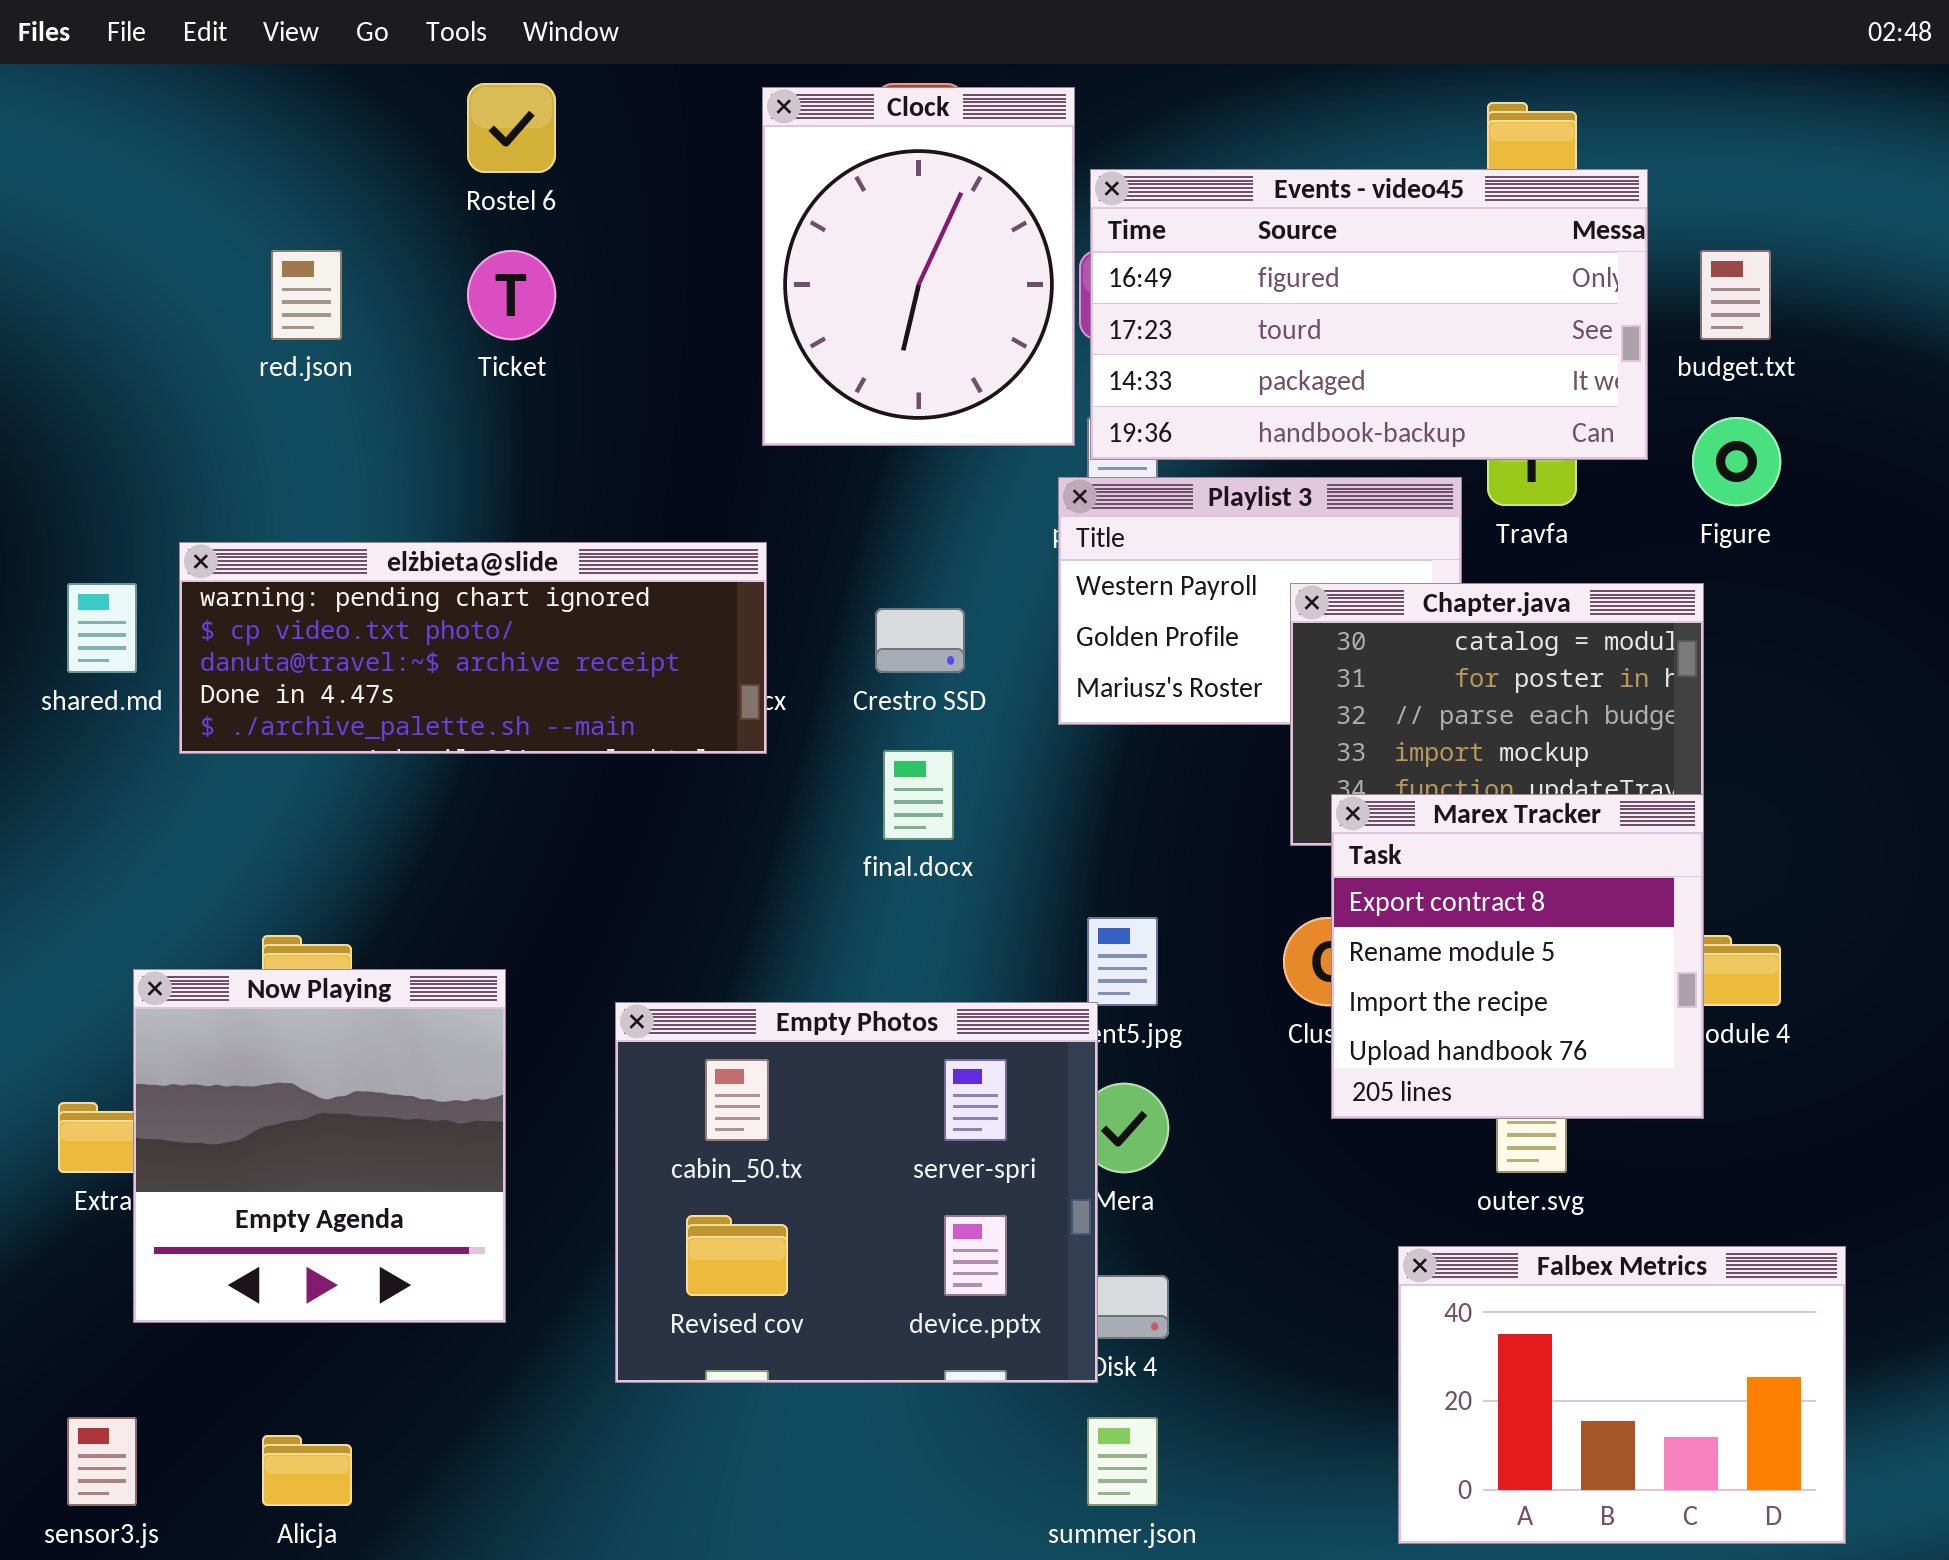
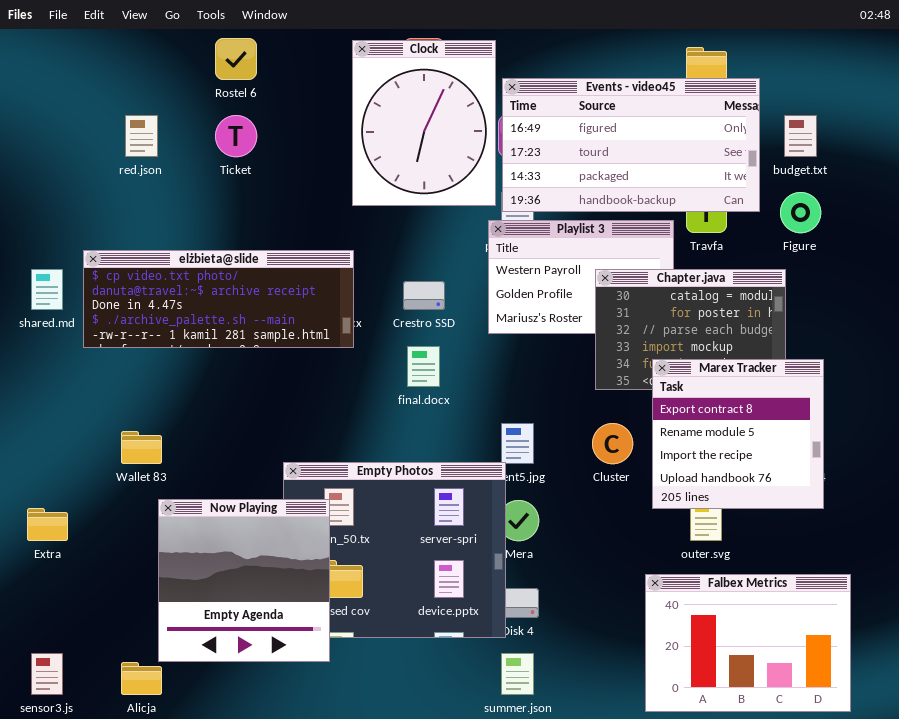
elżbieta@slide: [179,542,767,754] -> [83,250,354,348], scrolled down 1 row
Marex Tracker: [1331,794,1704,1119] -> [652,359,824,509], moved
Now Playing: [133,969,506,1323] -> [158,499,330,662], moved

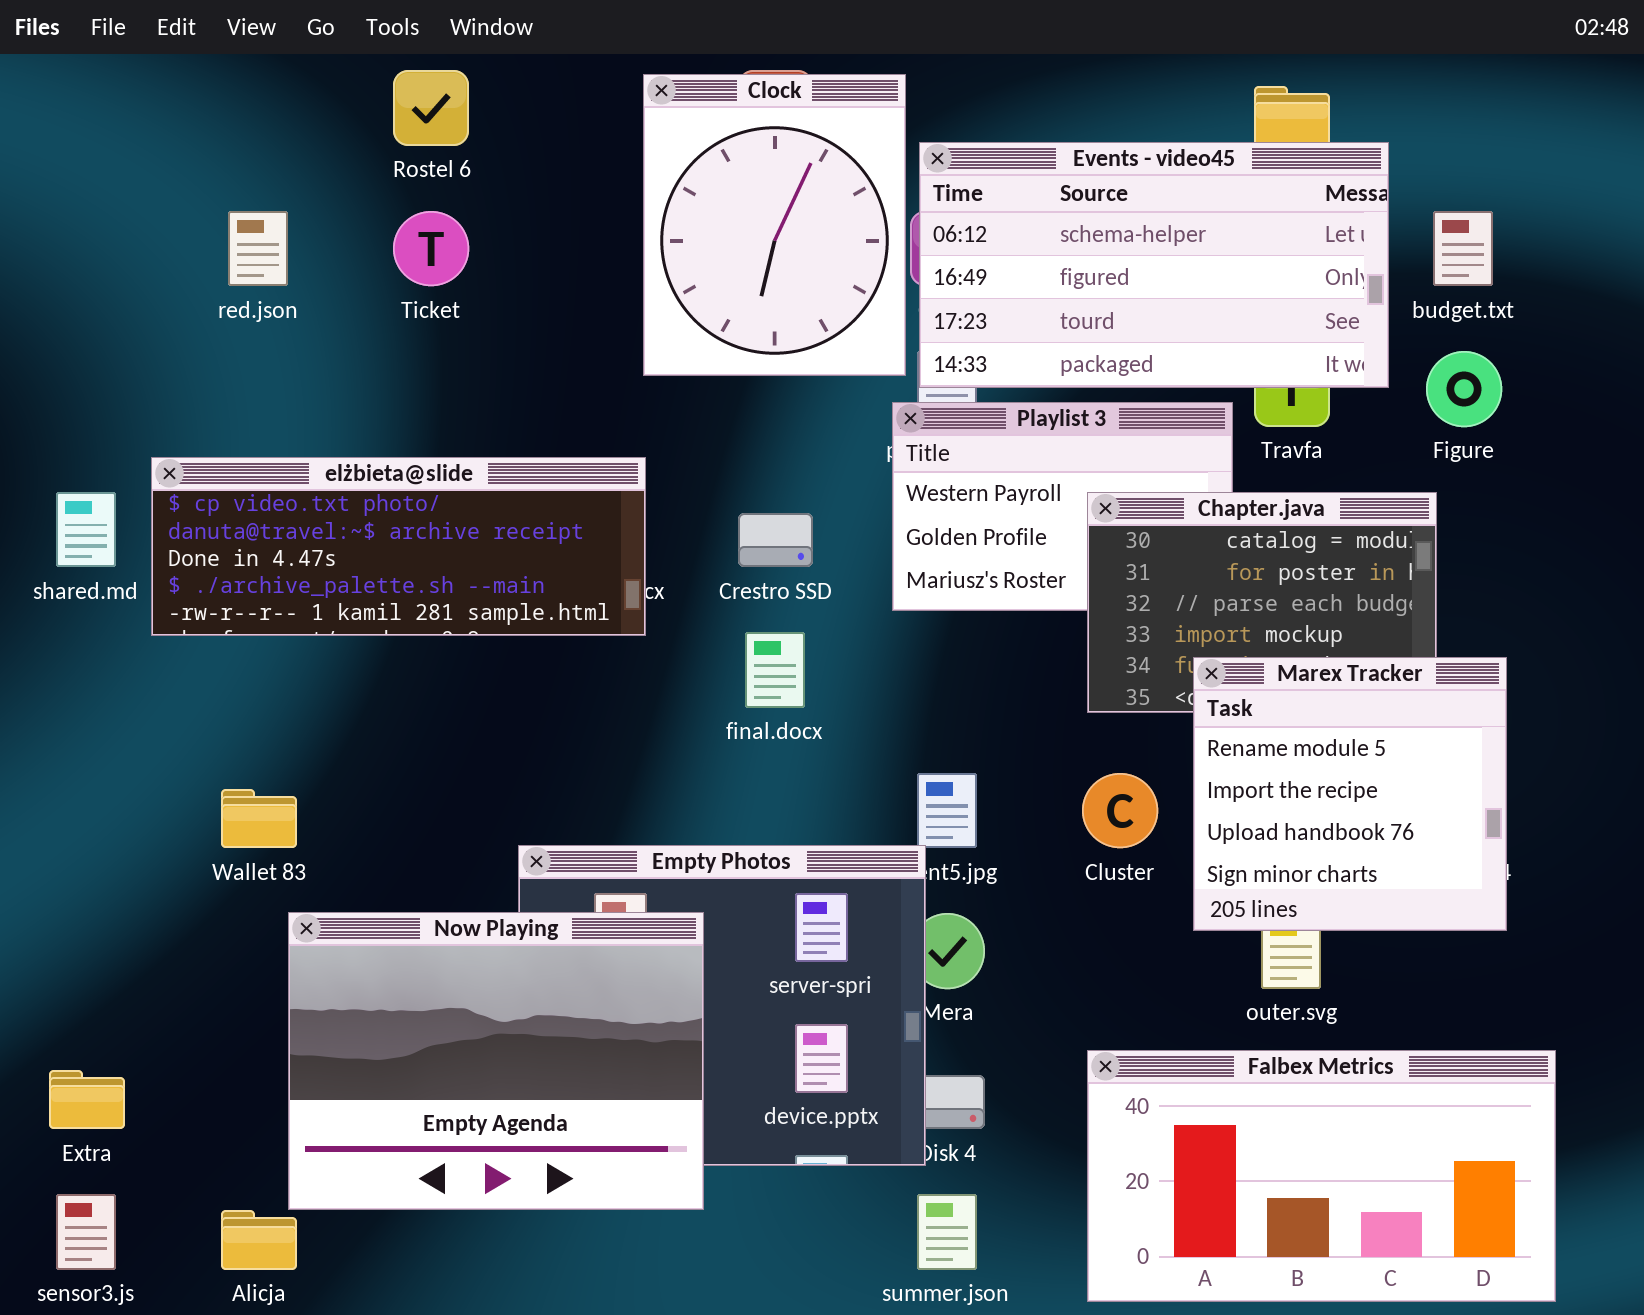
Events - video45: [502,78,760,212] -> [919,142,1389,388], scrolled up 1 row
Marex Tracker: [652,359,824,509] -> [1193,657,1507,931], scrolled down 1 row
Now Playing: [158,499,330,662] -> [288,912,704,1210], resized
Extra: [27,508,68,541] -> [49,1070,125,1129], moved
Falbex Metrics: [645,574,851,712] -> [1087,1050,1556,1302], resized

